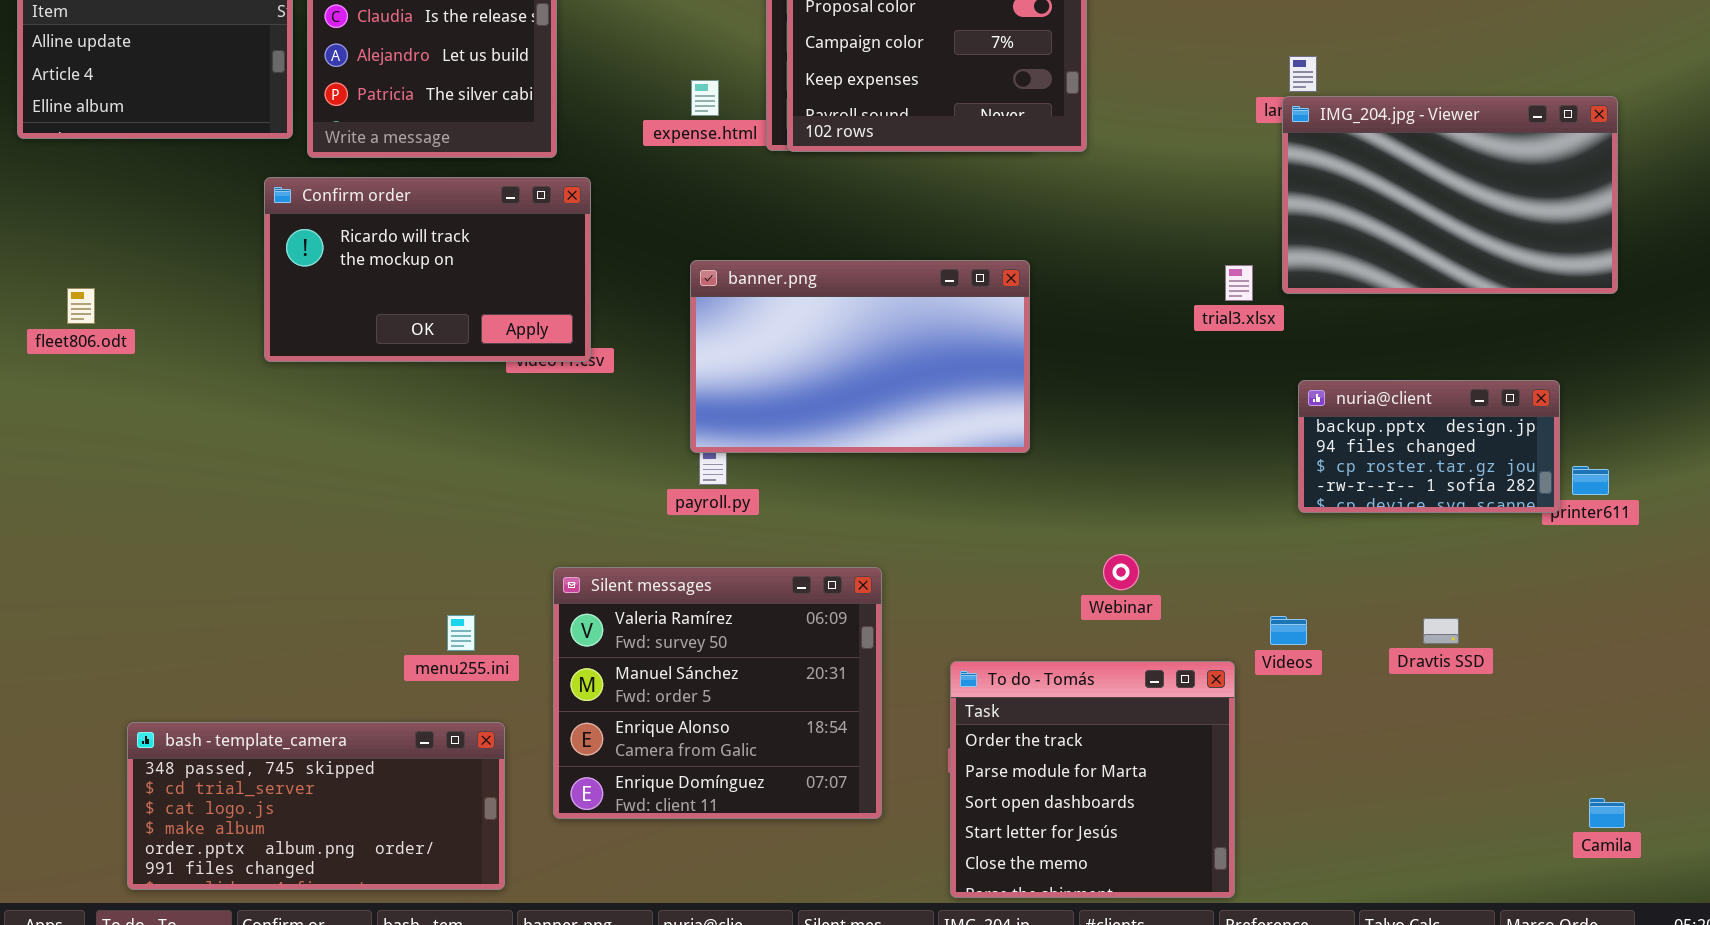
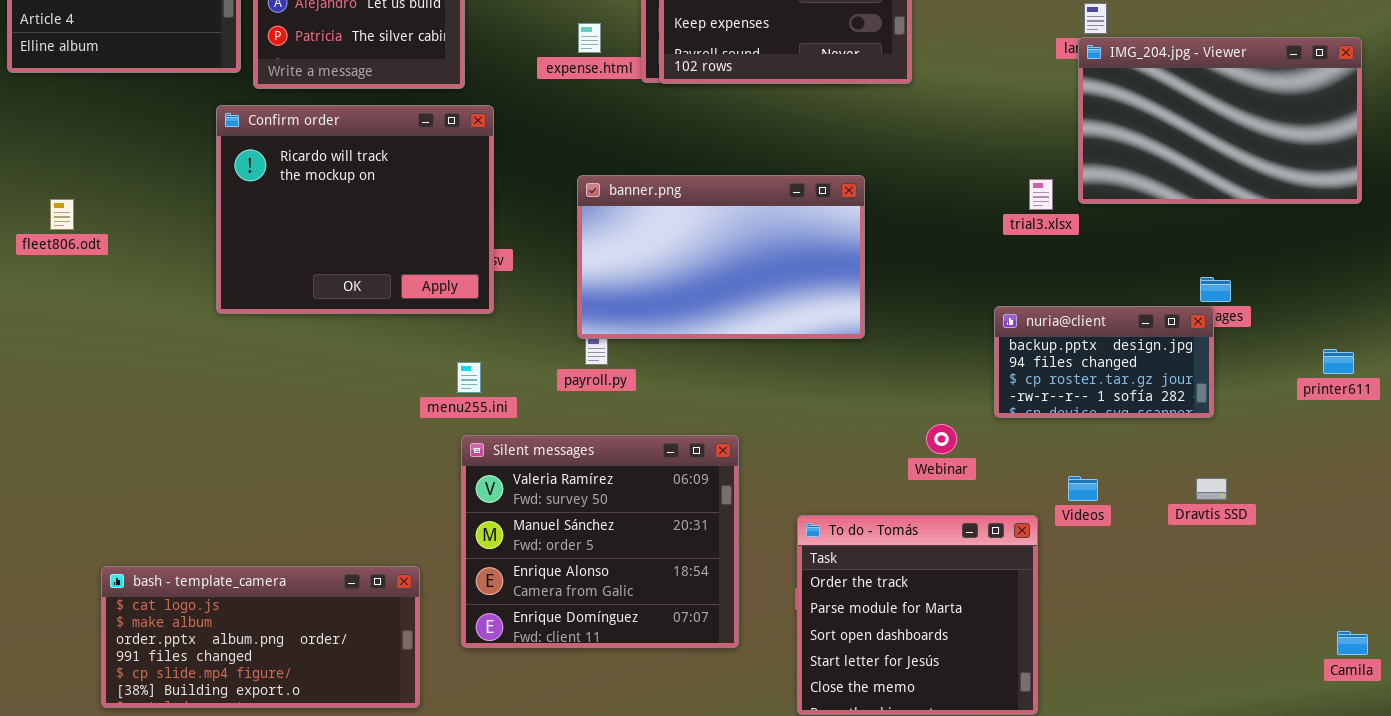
Confirm order: [264,177,591,362] -> [216,105,494,314], resized
nuria@client: [1298,380,1560,513] -> [994,306,1214,418], moved
menu255.ini: [447,615,475,651] -> [457,362,481,393], moved
bash - template_camera: [127,722,505,890] -> [101,566,420,708], scrolled down 2 rows

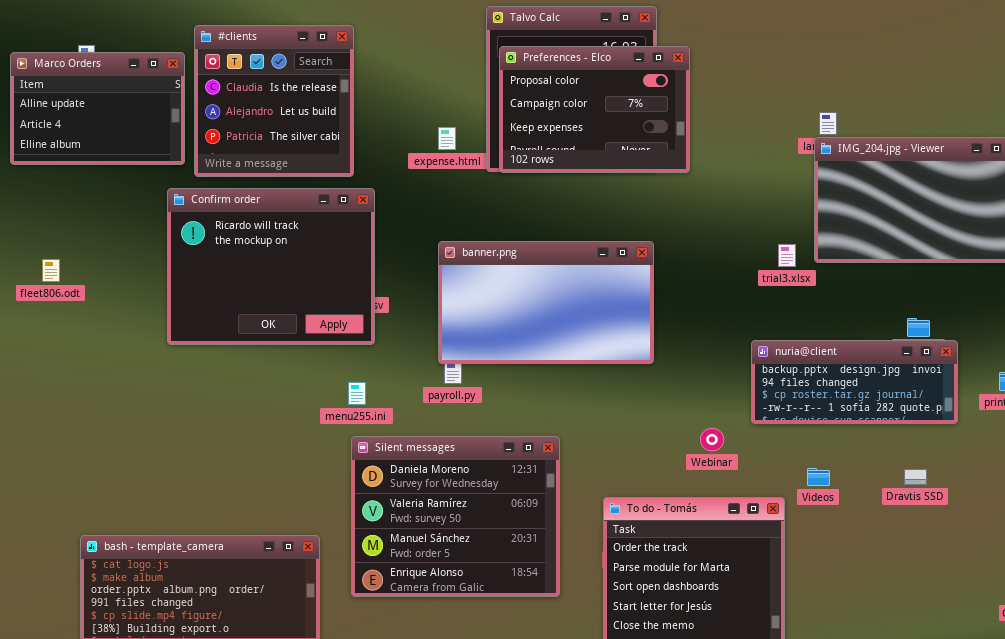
nuria@client: [994,306,1214,418] -> [751,340,958,424], resized
Silent messages: [461,435,739,648] -> [351,436,560,597], scrolled up 1 row

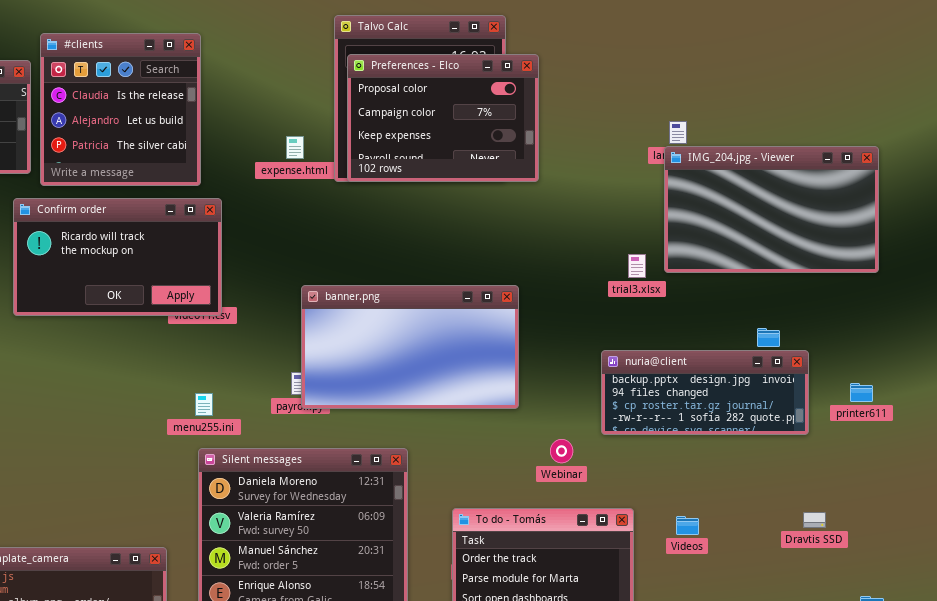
Confirm order: [167,188,375,345] -> [13,198,222,316], resized
banner.png: [438,241,654,364] -> [301,285,519,409], moved
Videos: [807,468,830,486] -> [676,516,699,535], moved
Dravtis SSD: [904,469,927,485] -> [803,512,826,528], moved

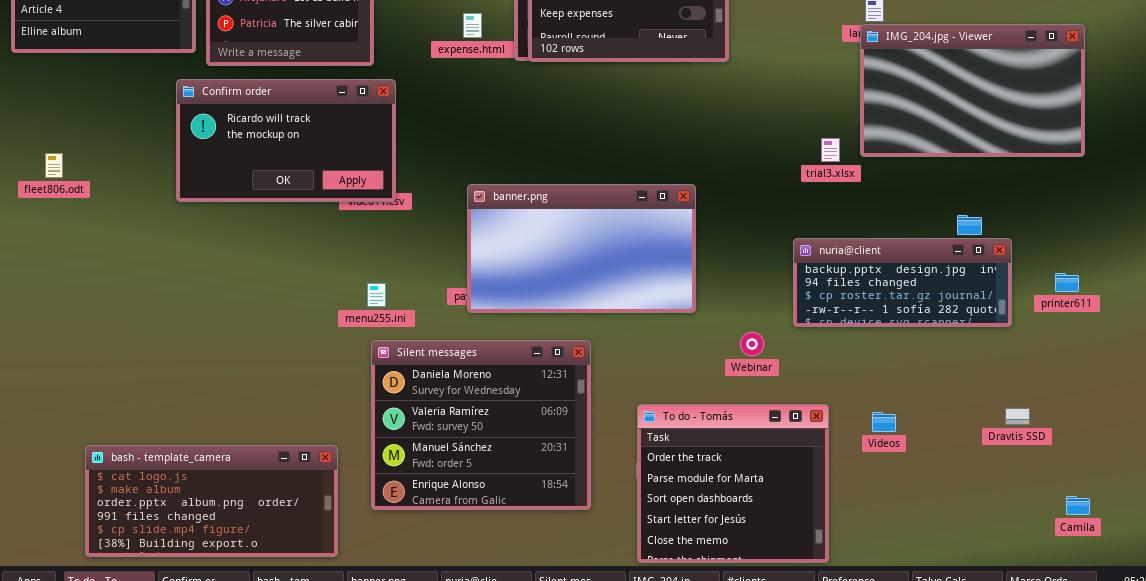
banner.png: [301,285,519,409] -> [467,184,696,313], moved

